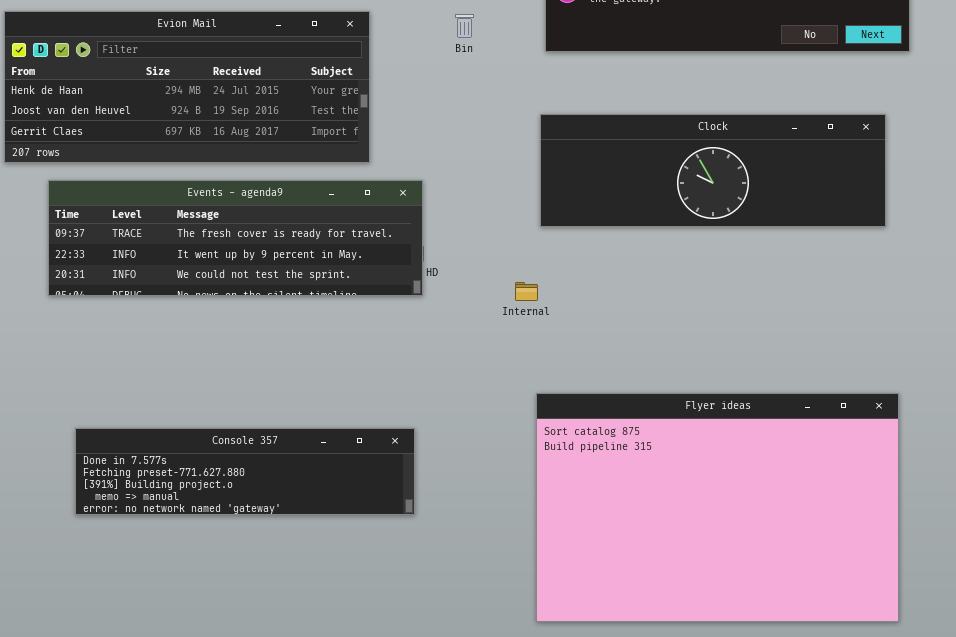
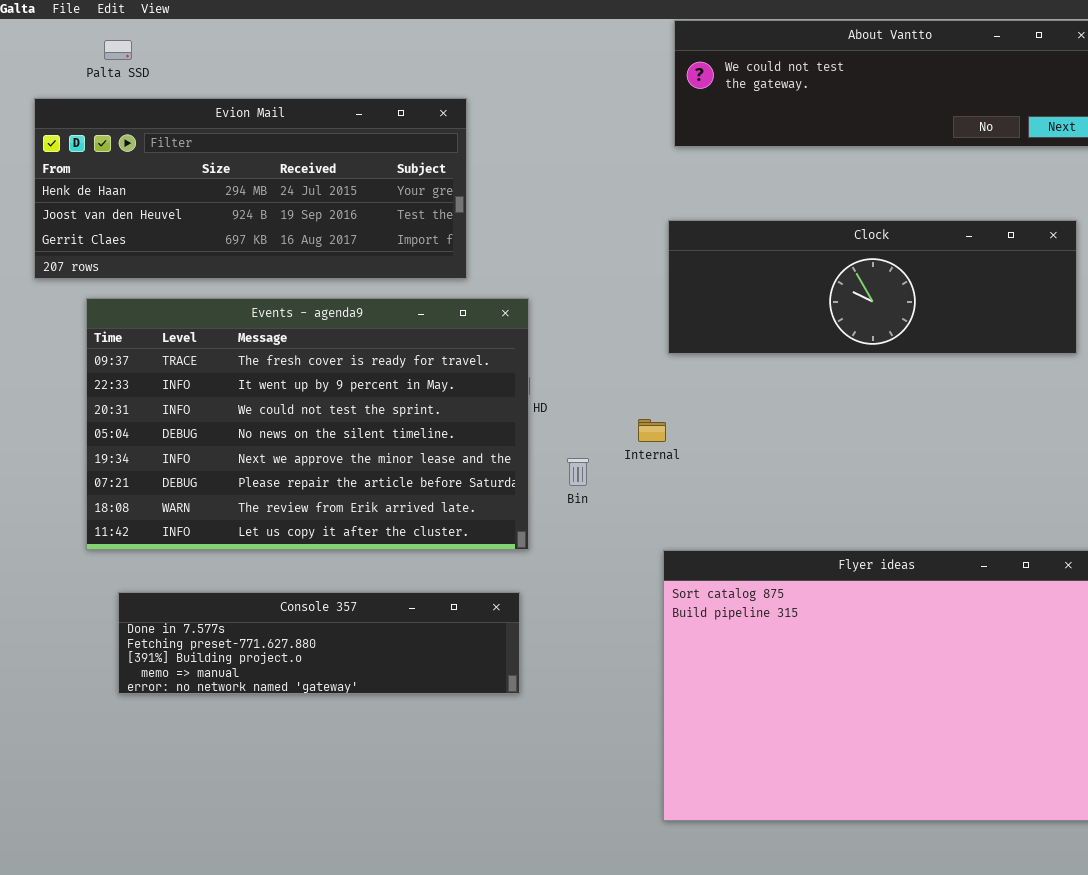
Bin: [455,14,474,38] -> [567,458,589,486], moved
Events - agenda9: [48,180,423,296] -> [86,298,529,550], resized

